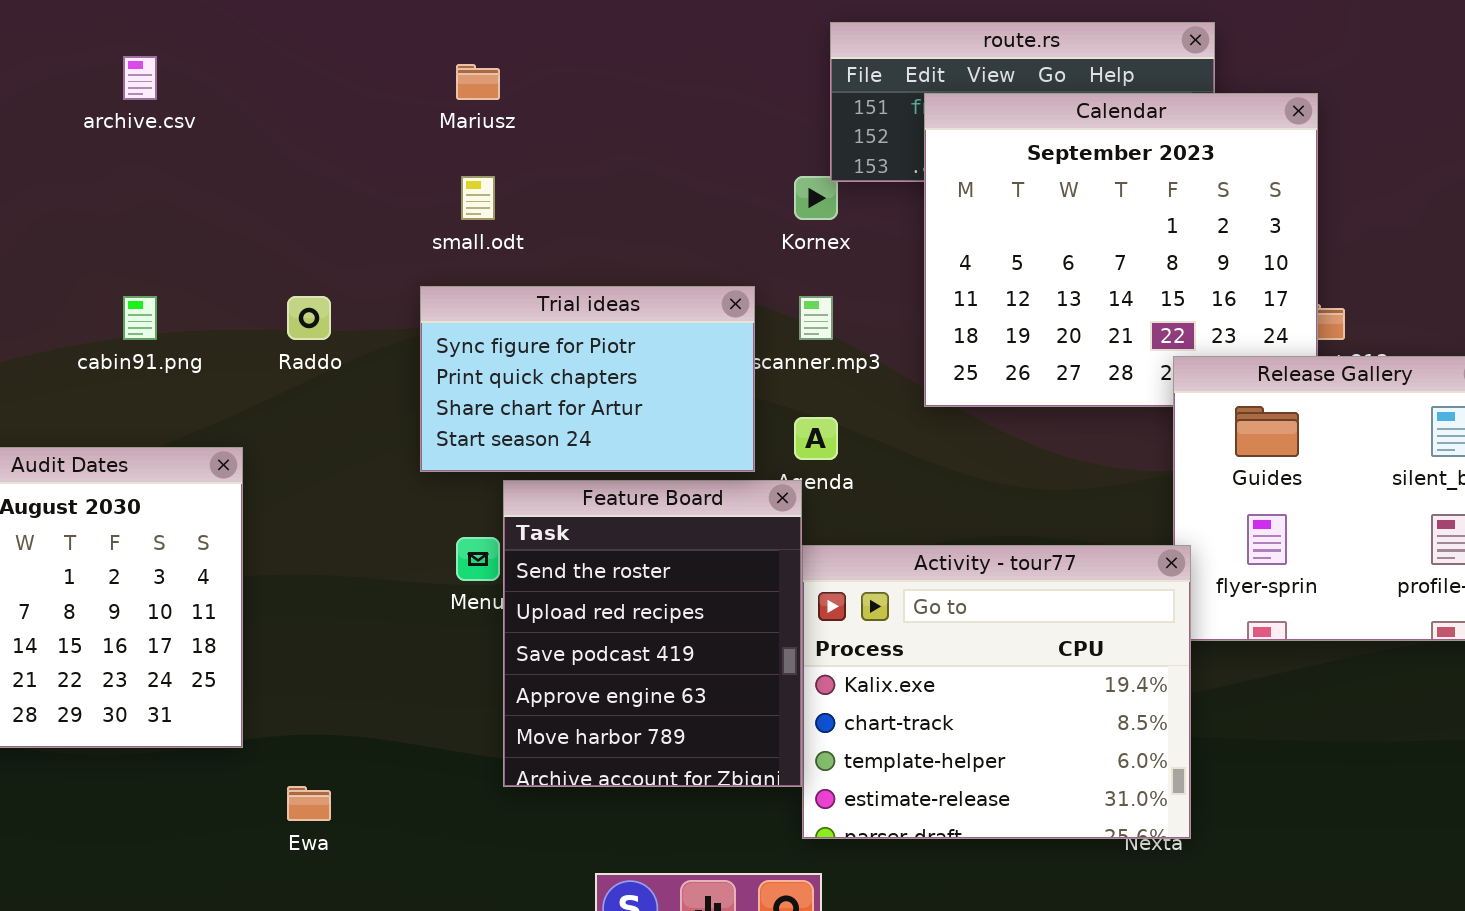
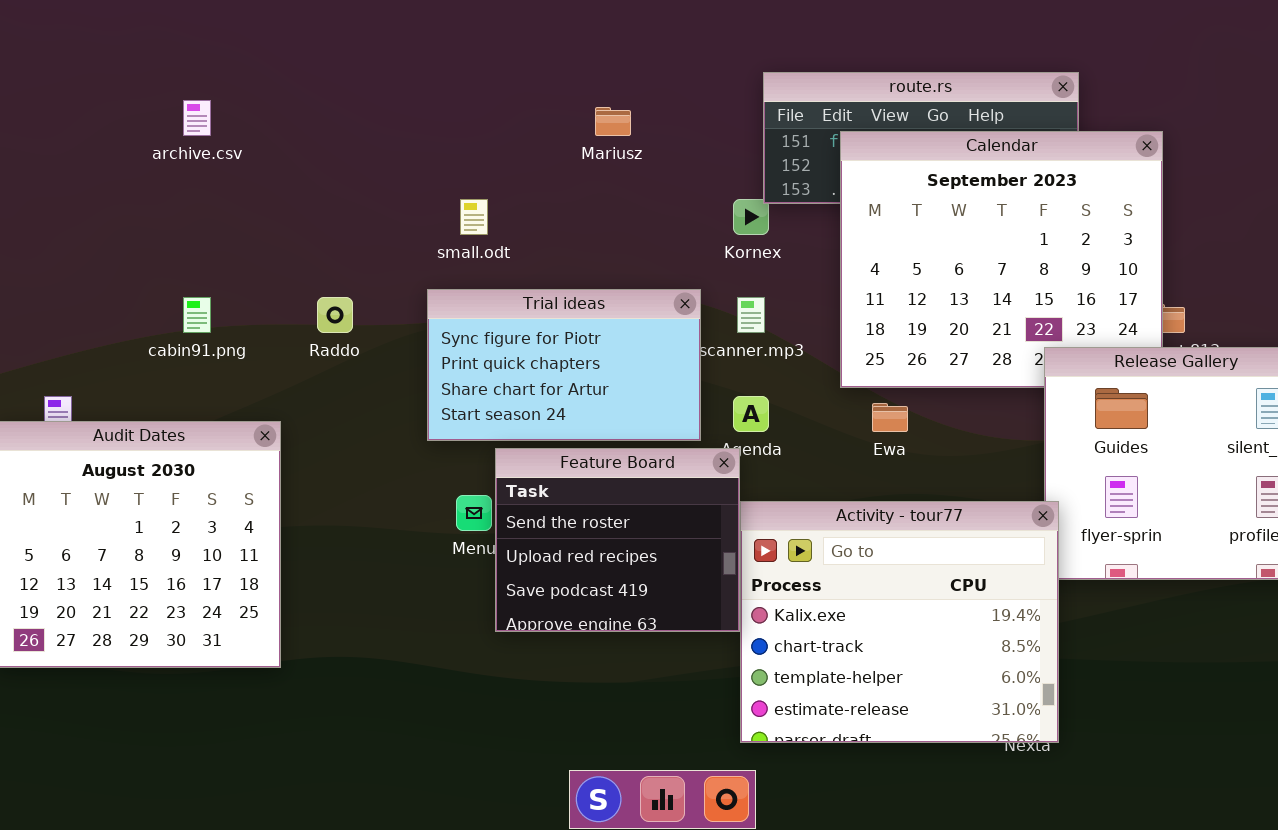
Mariusz: [456,64,500,100] -> [595,107,631,136], moved
Feature Board: [503,480,802,787] -> [495,448,740,632], resized
Ewa: [287,786,331,821] -> [872,403,908,432], moved

